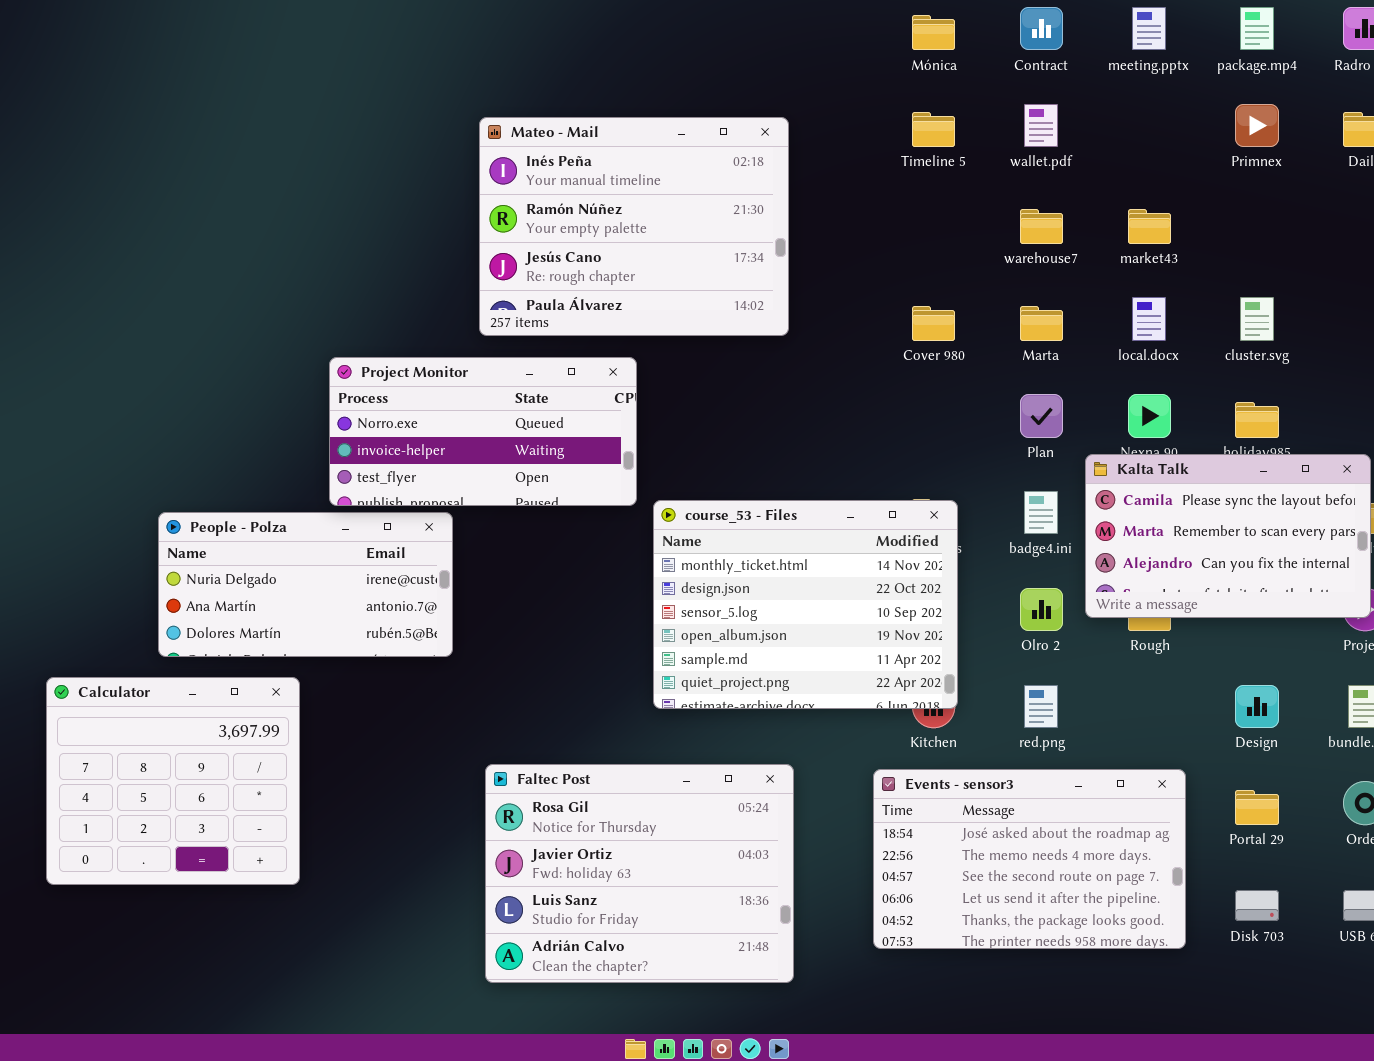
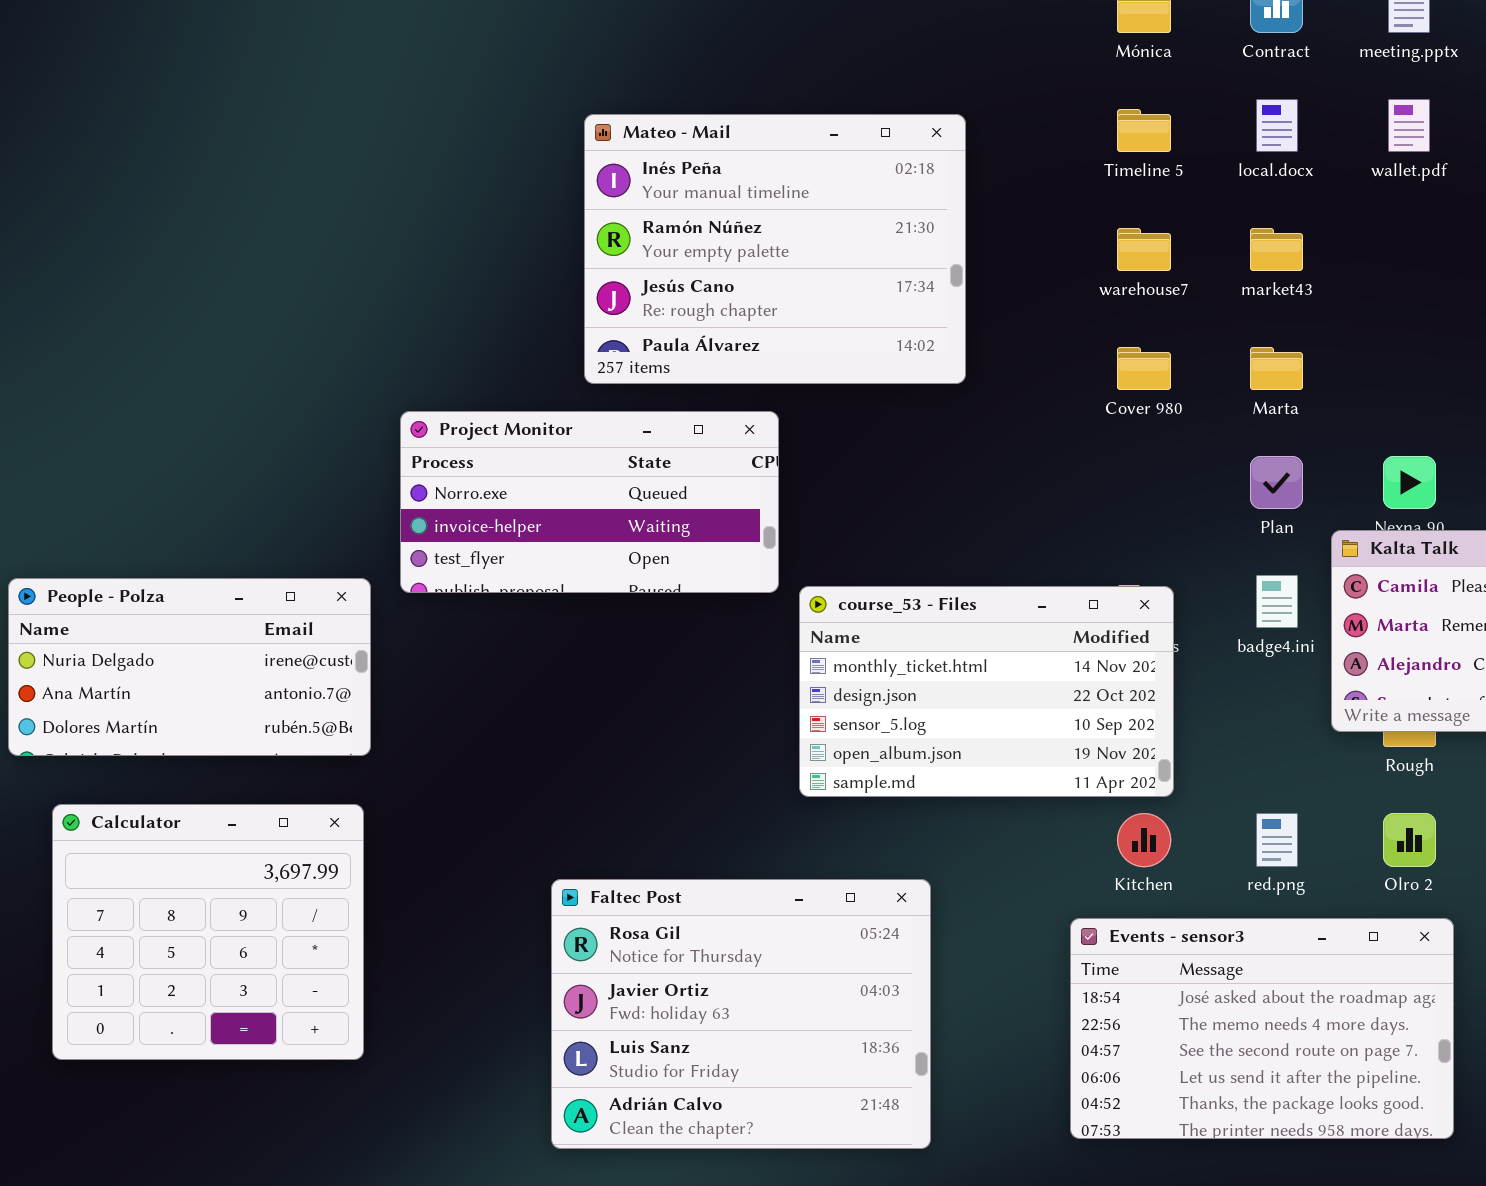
wallet.pdf: [1024,104,1058,147] -> [1388,99,1430,152], moved
warehouse7: [1020,209,1063,244] -> [1117,228,1171,271], moved
market43: [1128,209,1171,244] -> [1250,228,1303,271], moved
local.docx: [1132,297,1166,341] -> [1256,99,1298,152], moved
course_53 - Files: [653,500,958,709] -> [799,586,1174,797], resized
People - Polza: [158,512,453,657] -> [8,578,371,756], moved
Olro 2: [1020,588,1063,631] -> [1383,813,1436,867], moved
Faltec Post: [485,764,794,983] -> [551,879,931,1149], moved

